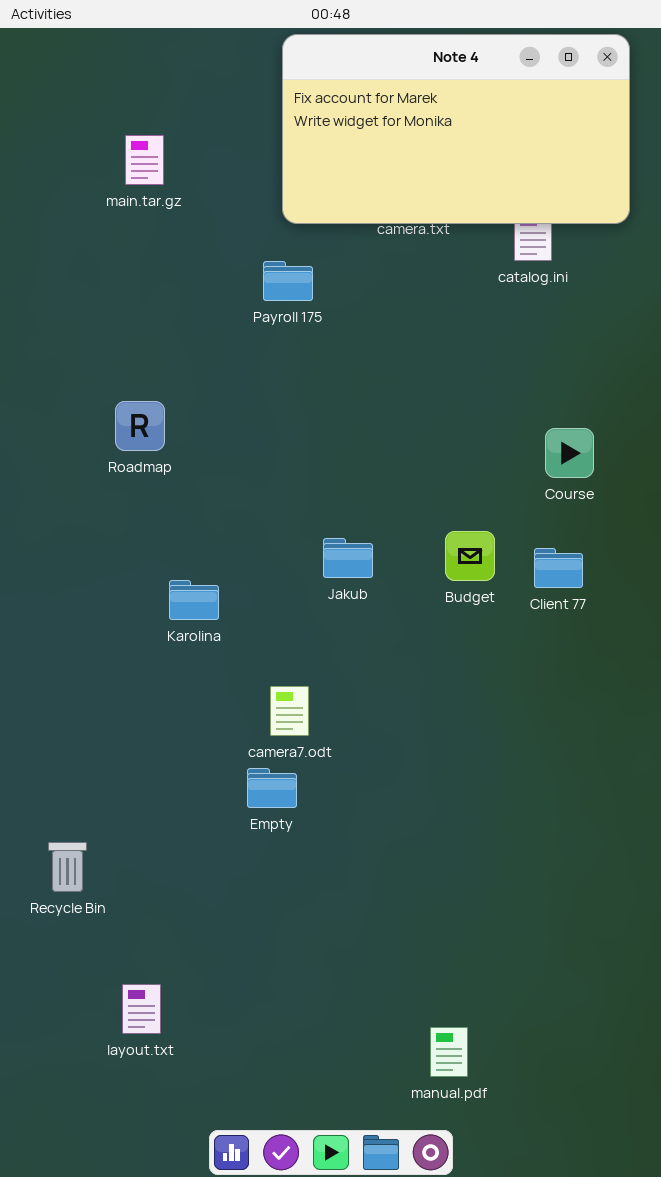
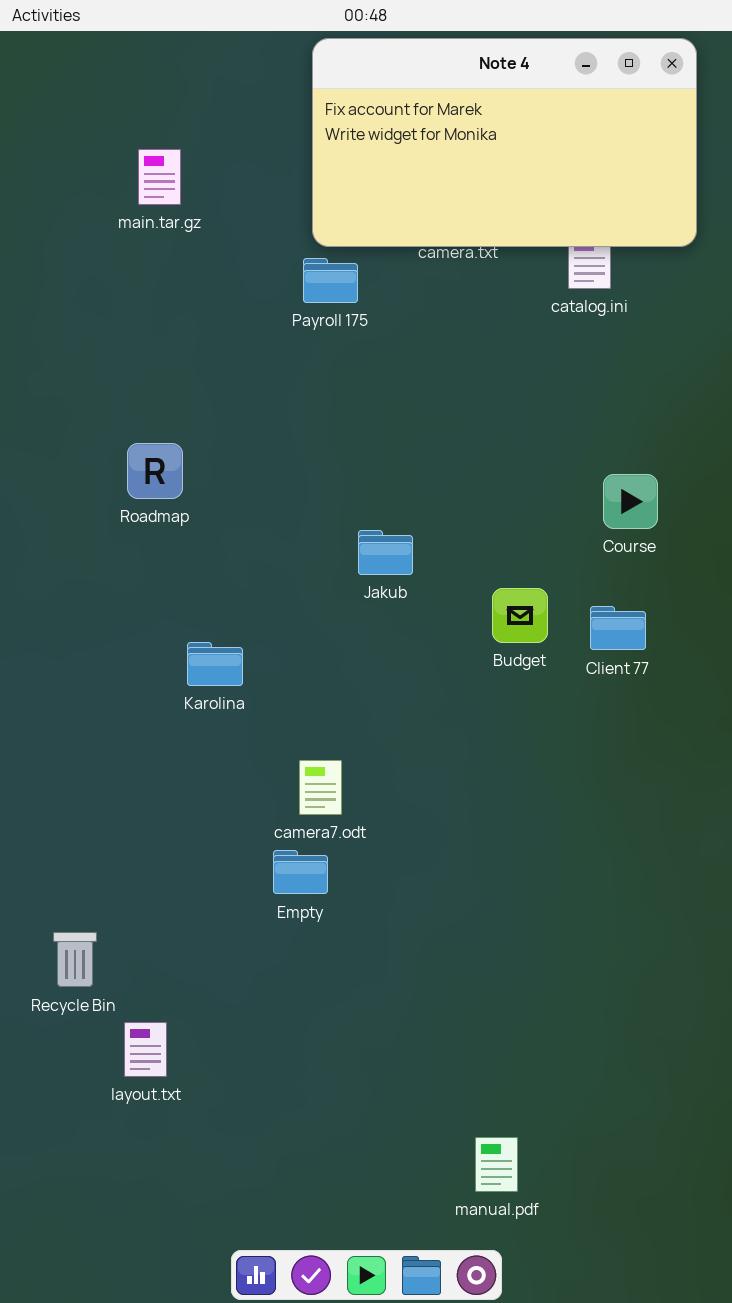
Payroll 175: [263,261,313,301] -> [303,258,358,303], moved
Jakub: [323,538,373,578] -> [358,530,413,575], moved
layout.txt: [122,984,161,1034] -> [124,1022,167,1077], moved

